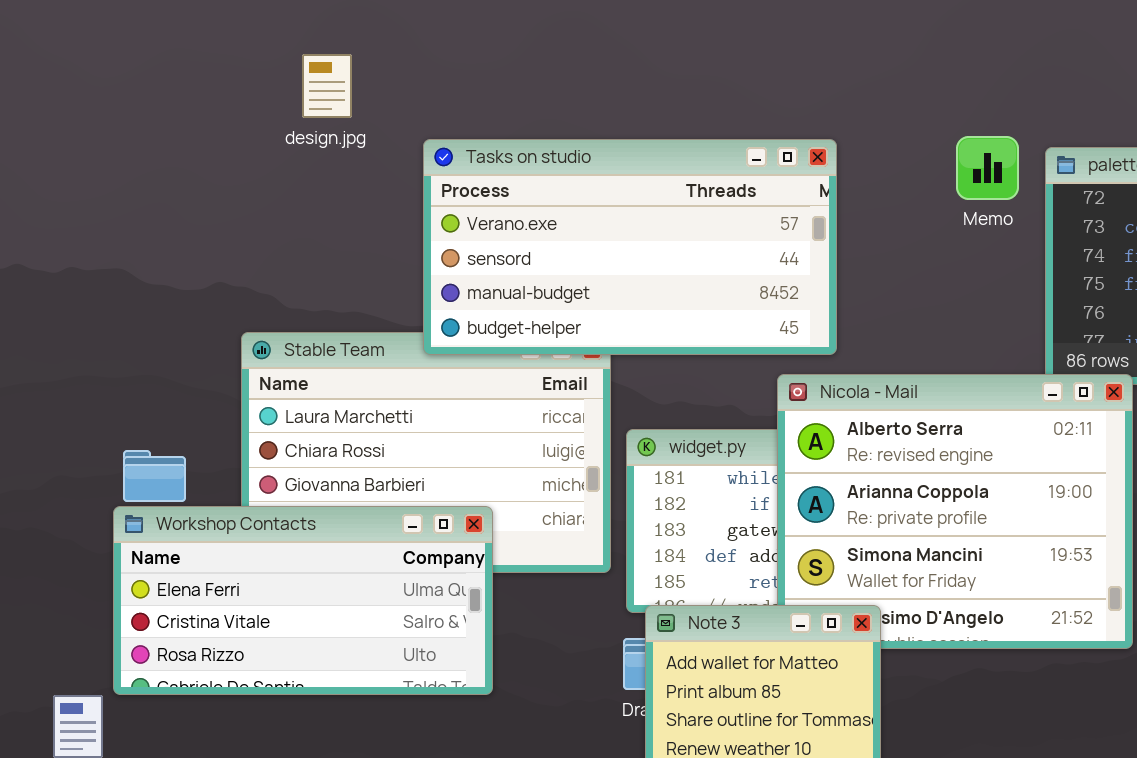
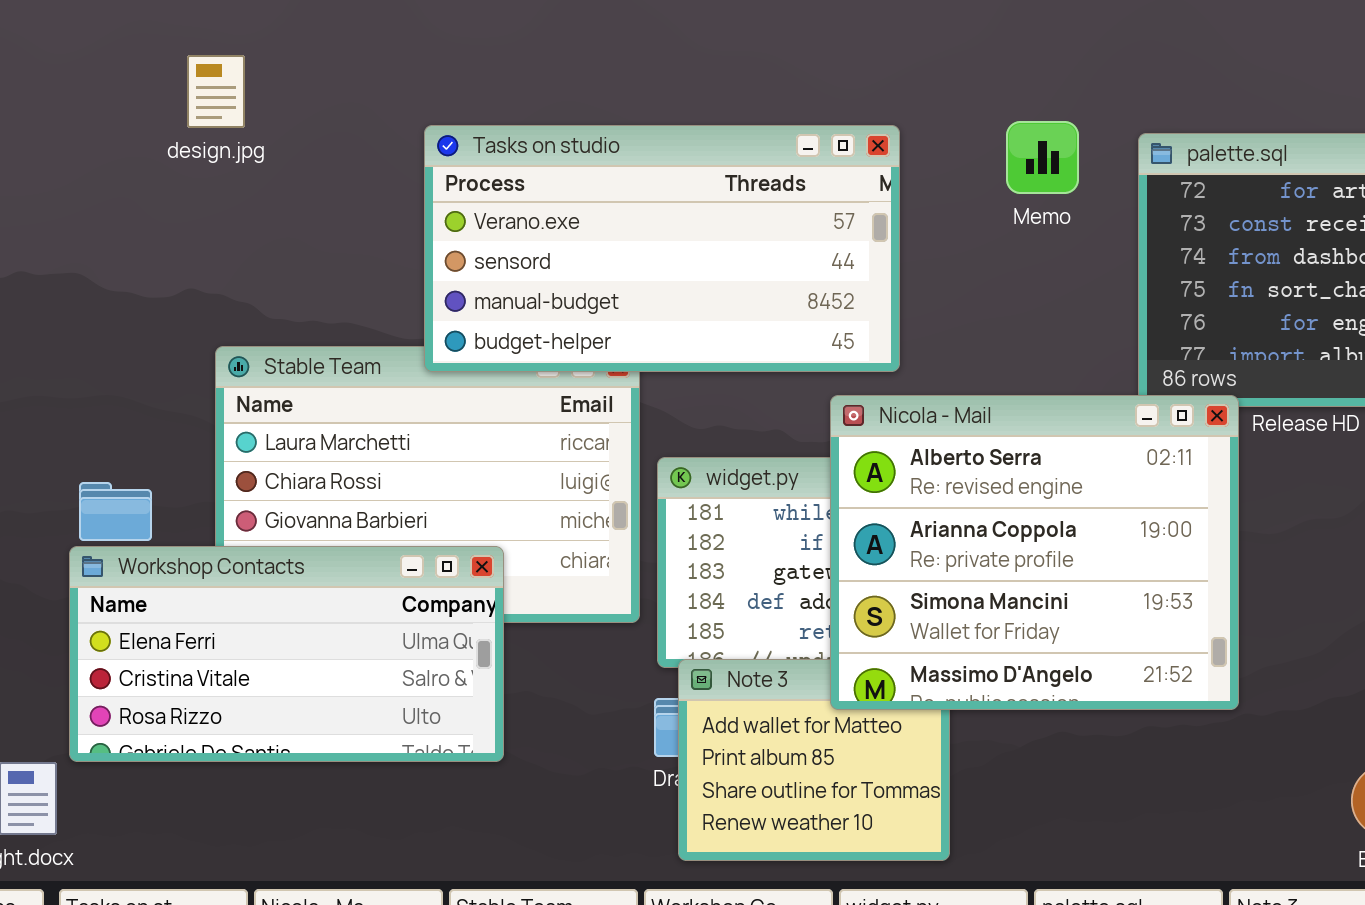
design.jpg: [302,54,352,118] -> [187,55,245,128], moved
Memo: [956,136,1019,200] -> [1006,121,1079,194], moved
Nicola - Mail: [777,374,1133,649] -> [830,395,1239,710], raised

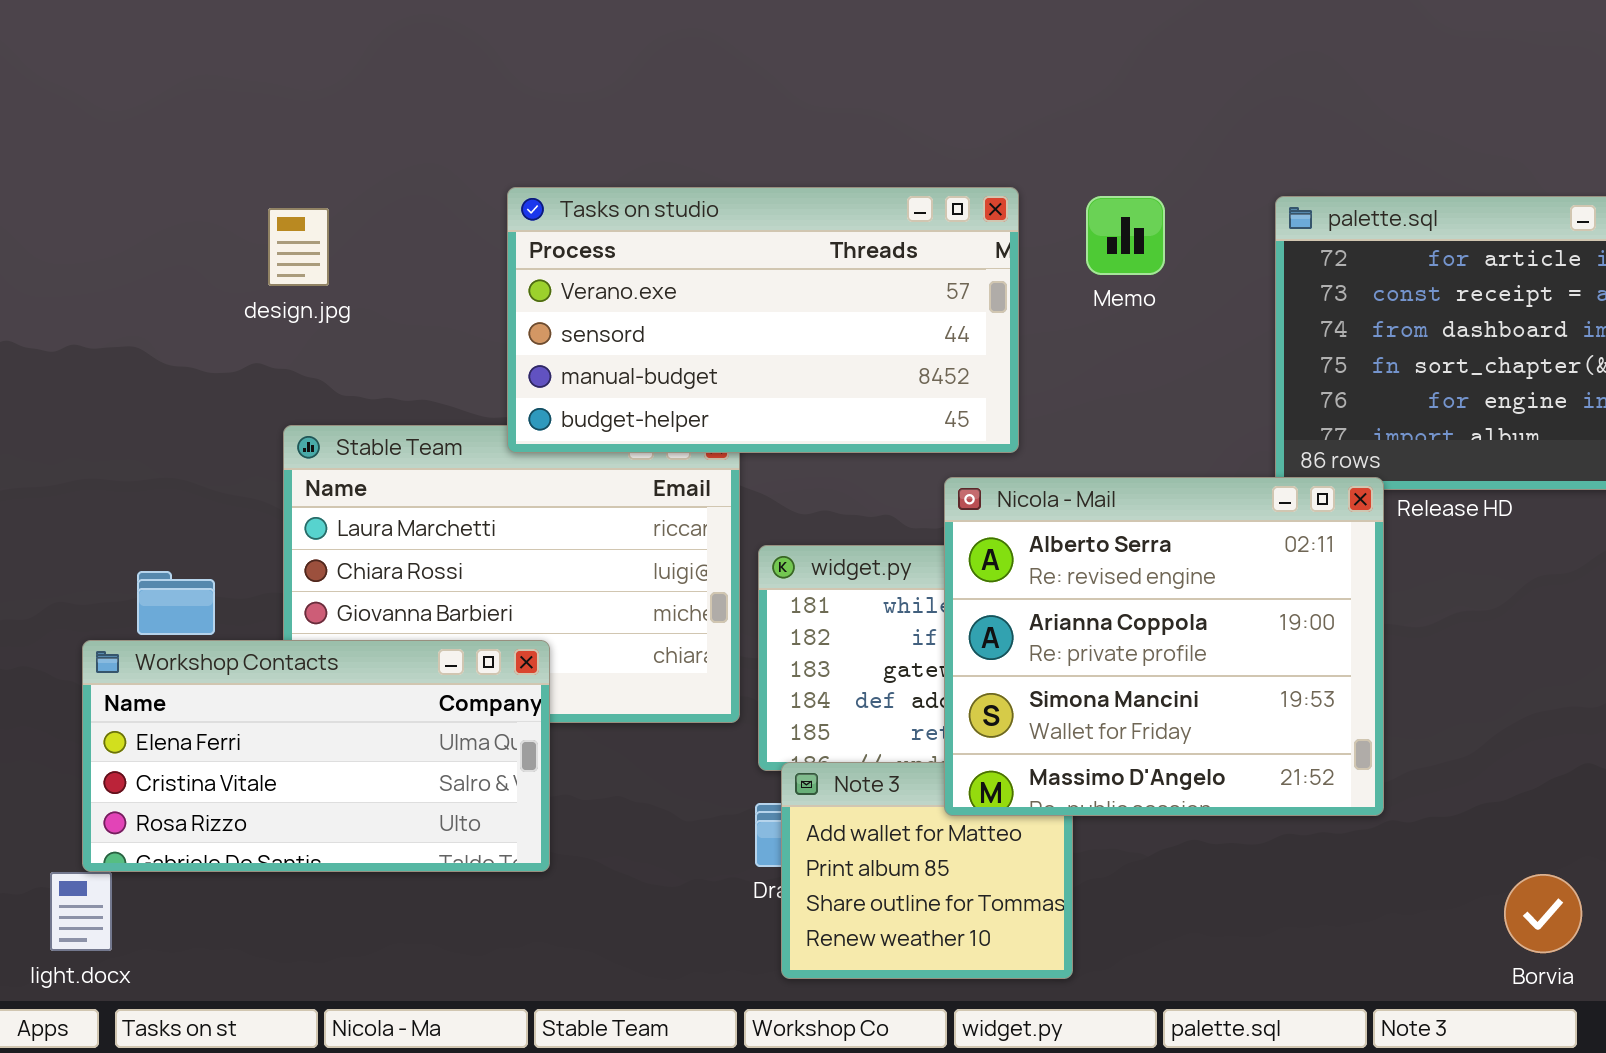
design.jpg: [187,55,245,128] -> [268,208,329,286], moved
Memo: [1006,121,1079,194] -> [1086,196,1165,275], moved
Workshop Contacts: [69,546,504,762] -> [82,640,550,872], moved

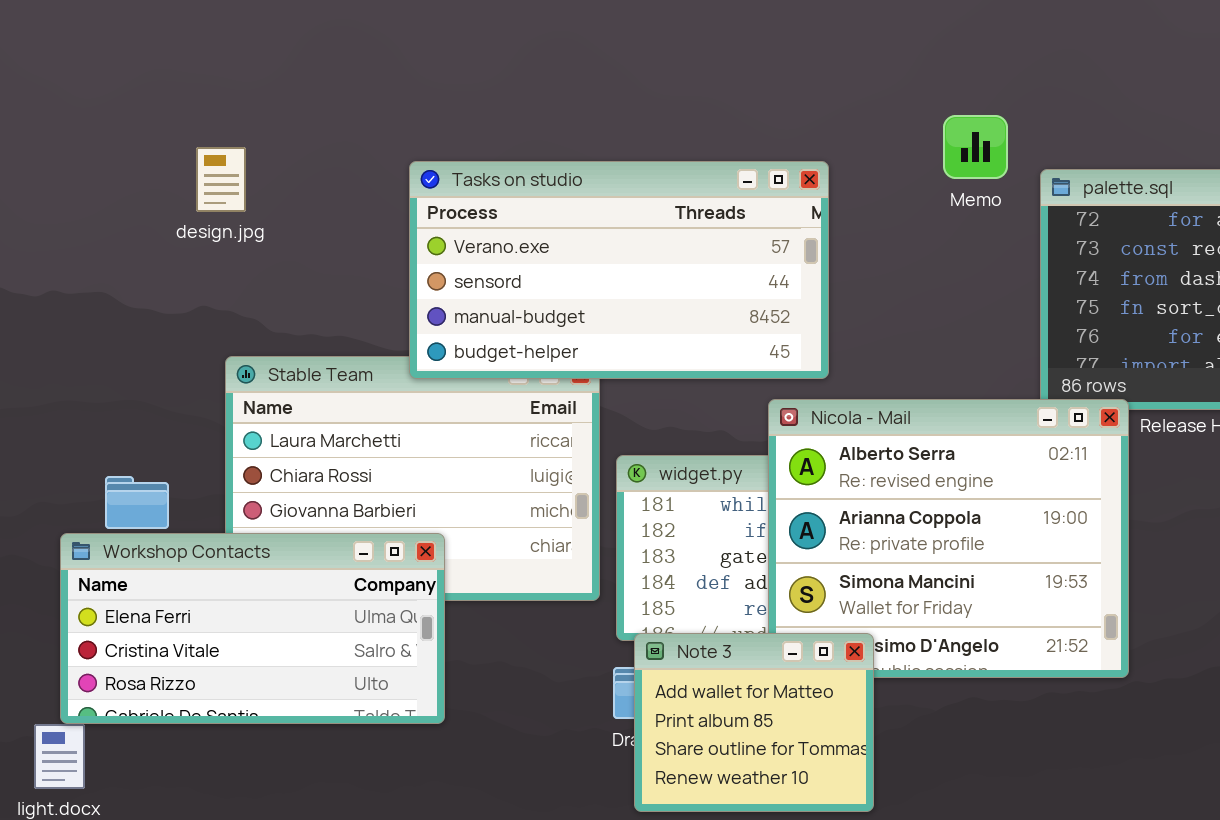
Memo: [1086,196,1165,275] -> [943,115,1008,179], moved
design.jpg: [268,208,329,286] -> [196,147,246,212], moved
Note 3: [781,762,1073,979] -> [634,633,874,812], raised

